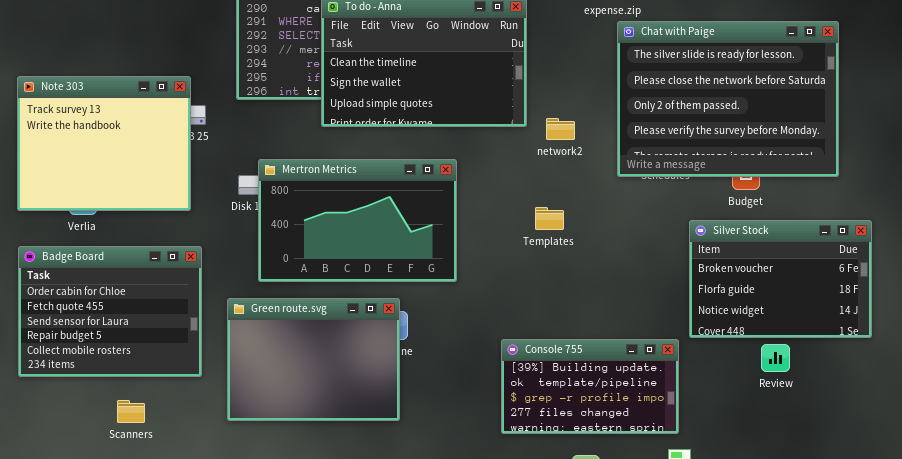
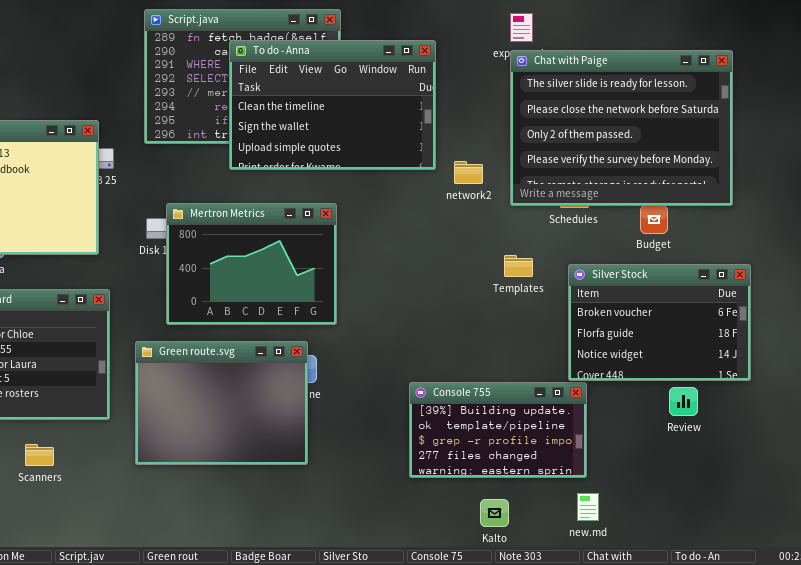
Chat with Paige: [617,21,839,177] -> [510,50,733,206], moved
Mertron Metrics: [258,159,457,282] -> [166,203,337,325], resized
Templates: [535,207,564,230] -> [504,255,533,277], moved
Silver Stock: [689,220,872,338] -> [568,264,751,381], moved

